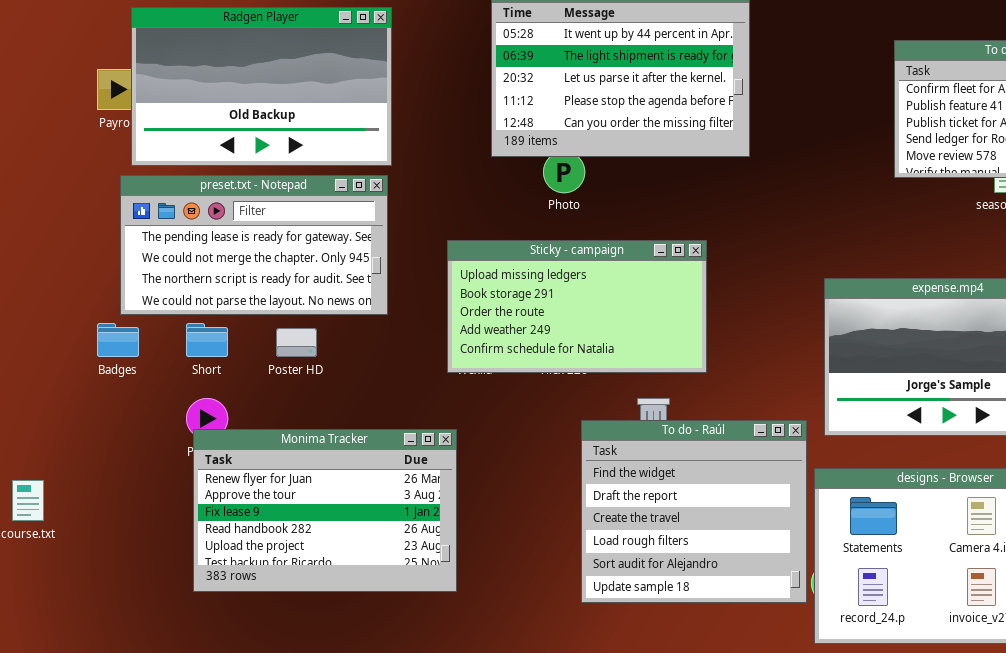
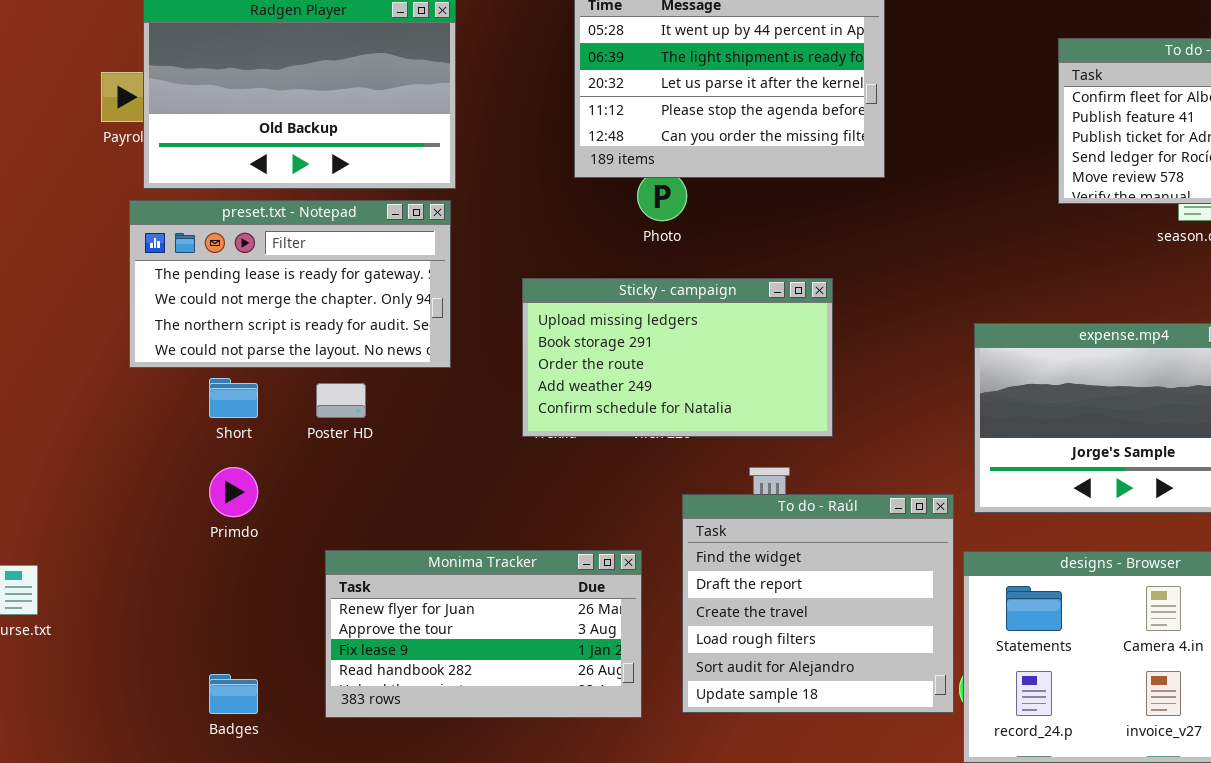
Badges: [97,323,139,357] -> [209,674,258,714], moved
Monima Tracker: [193,429,457,592] -> [325,550,642,718], moved, resized

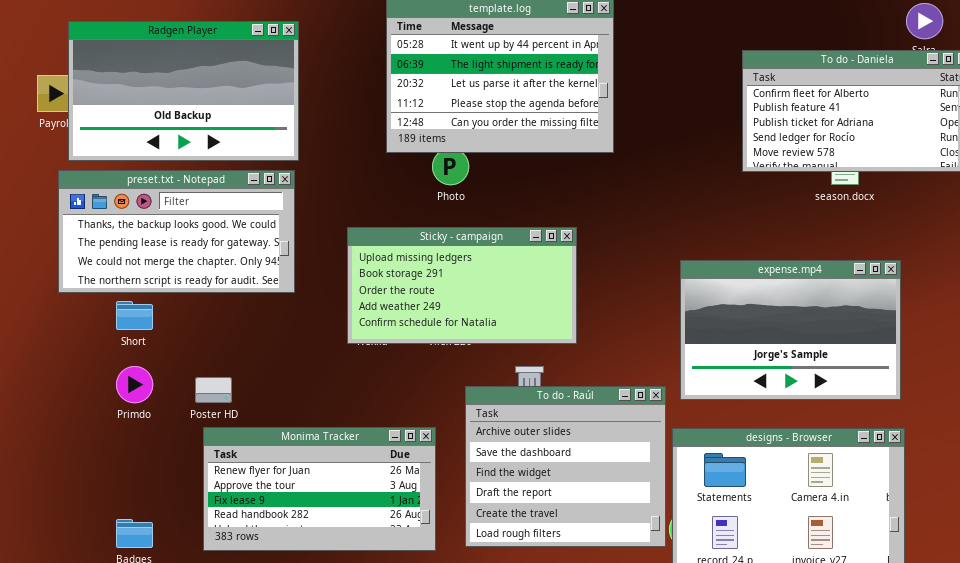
preset.txt - Notepad: [129,200,451,368] -> [58,170,295,293], scrolled up 1 row
Poster HD: [316,383,366,418] -> [195,377,232,403], moved
To do - Raúl: [682,494,954,713] -> [465,386,666,547], scrolled up 2 rows

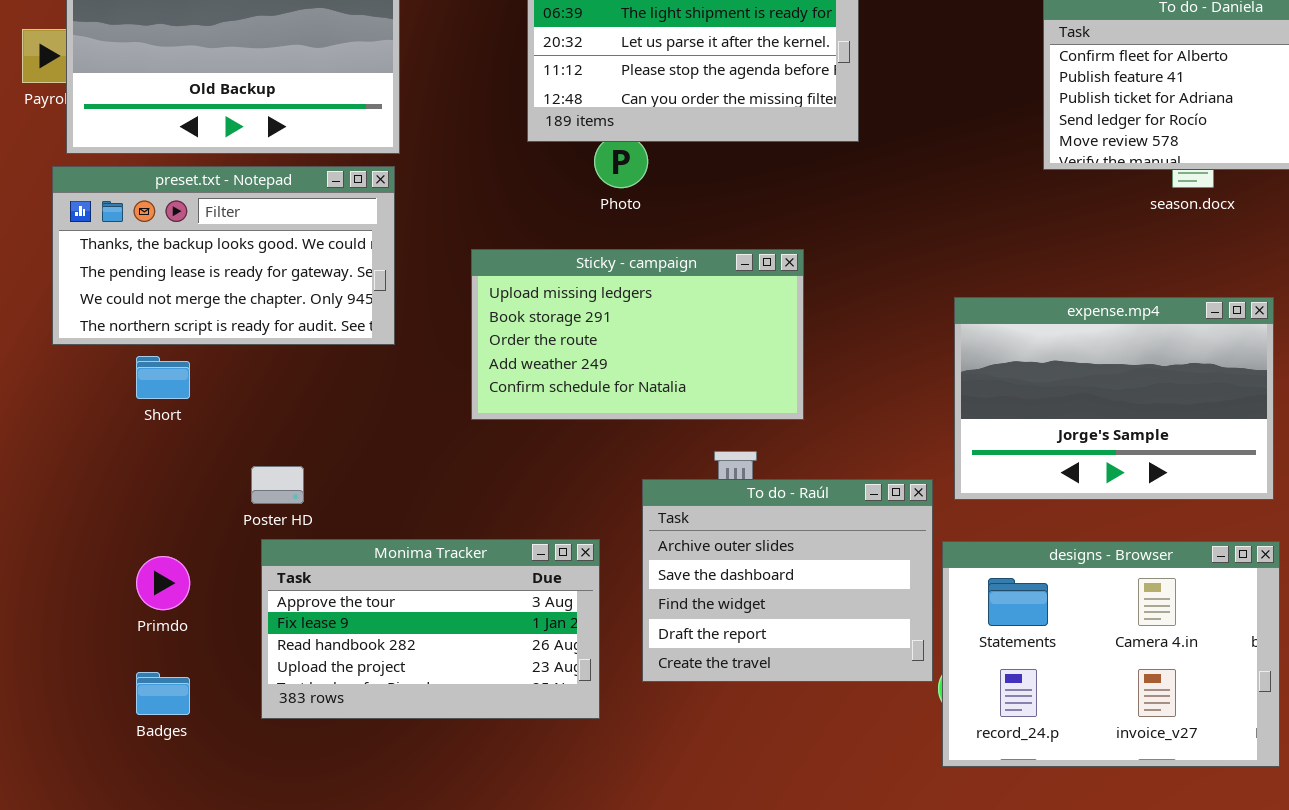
Primdo: [116,366,153,403] -> [136,556,190,610], moved
To do - Raúl: [465,386,666,547] -> [642,479,933,682], resized
Monima Tracker: [203,427,436,551] -> [261,539,600,719], scrolled down 1 row

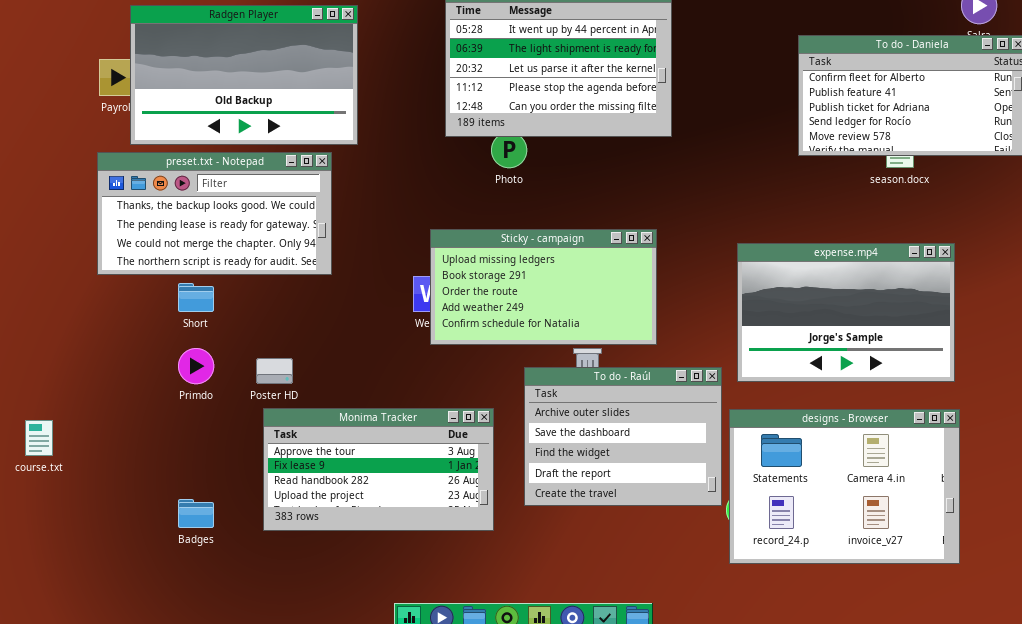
preset.txt - Notepad: [52,166,395,345] -> [97,152,332,275], moved
Sticky - campaign: [471,249,804,420] -> [430,229,657,345], moved
Primdo: [136,556,190,610] -> [178,348,214,384], moved

